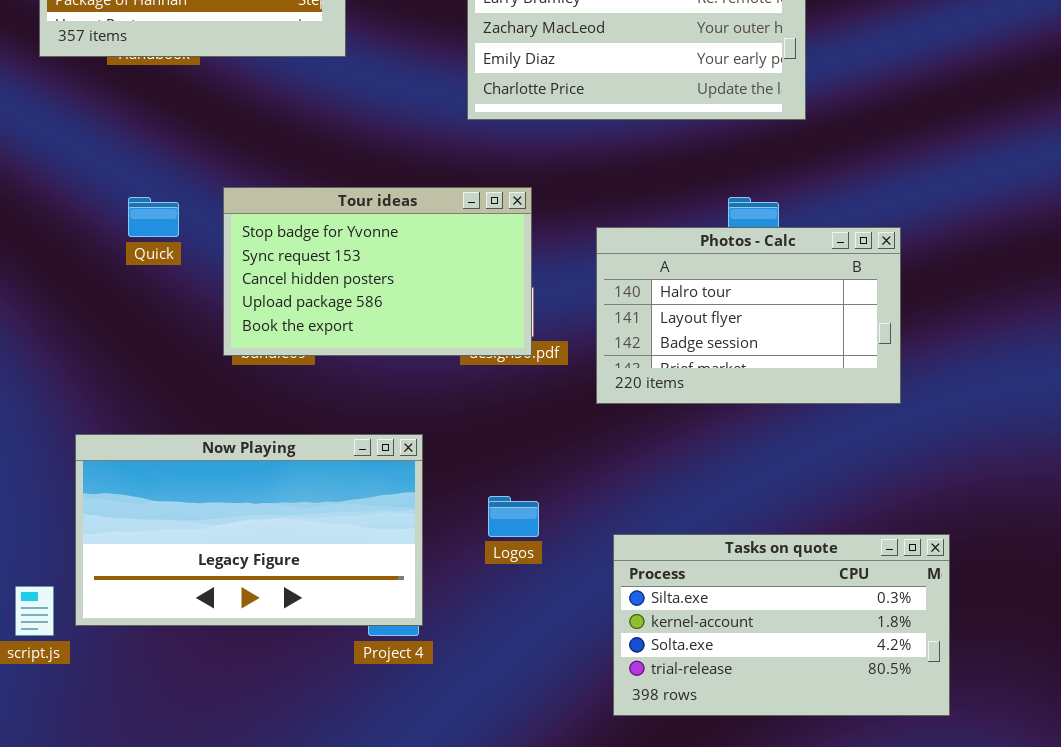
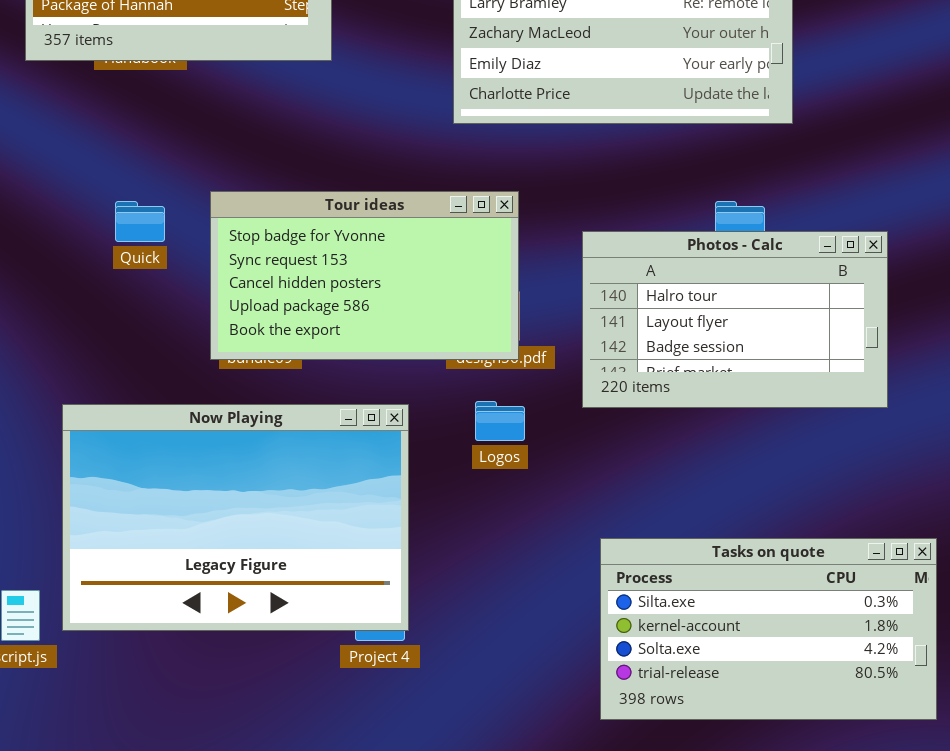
Now Playing: [75,434,423,626] -> [62,404,409,631], resized
Logos: [488,496,539,537] -> [475,401,525,441], moved

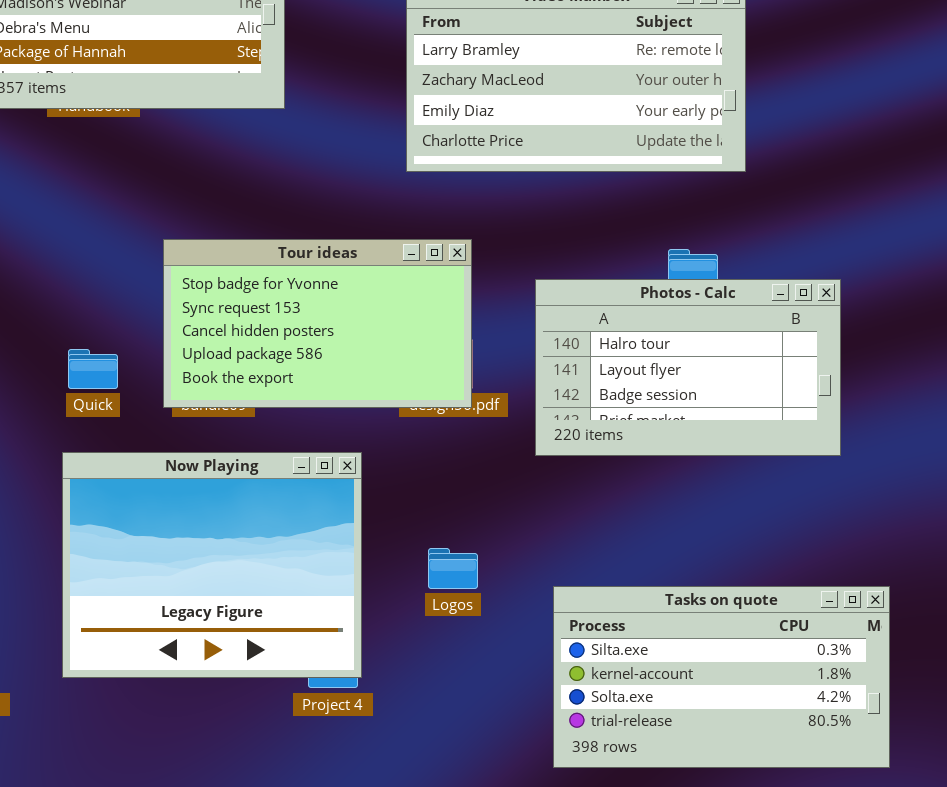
Quick: [115,201,165,242] -> [68,349,118,389], moved
Logos: [475,401,525,441] -> [428,548,478,589], moved
Now Playing: [62,404,409,631] -> [62,452,362,678], resized

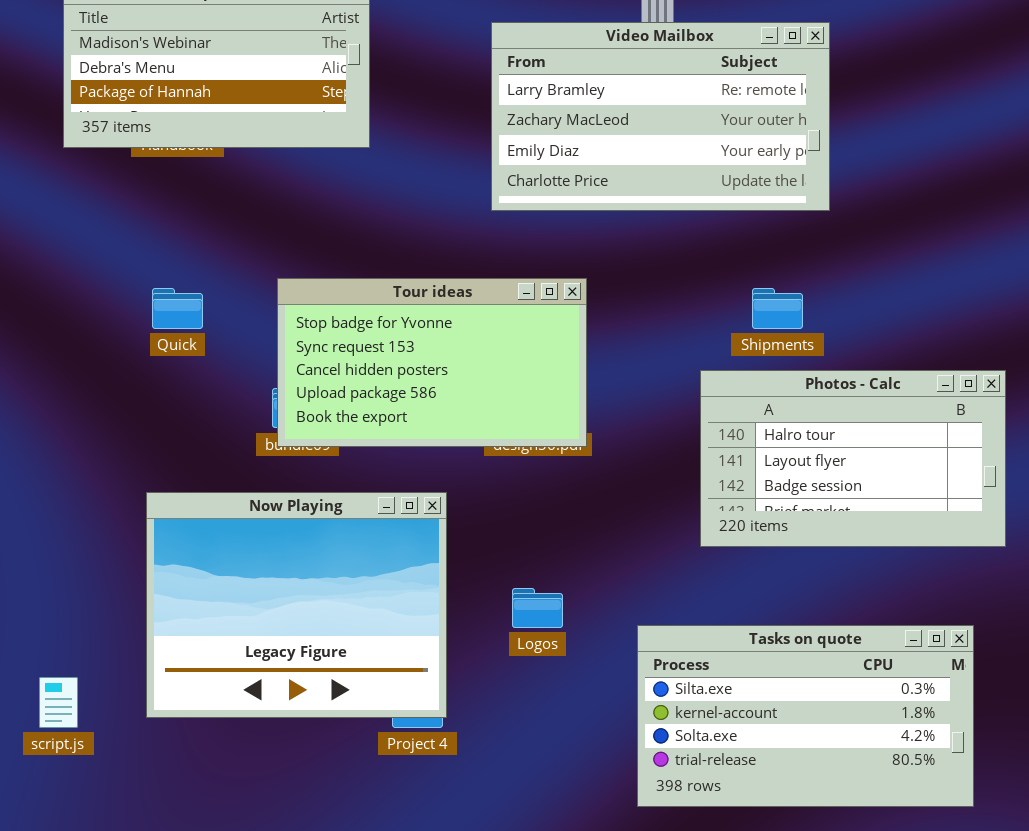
Tour ideas: [163,239,472,408] -> [277,278,587,447], moved
Photos - Calc: [535,279,841,456] -> [700,370,1006,547], moved
Quick: [68,349,118,389] -> [152,288,203,329], moved

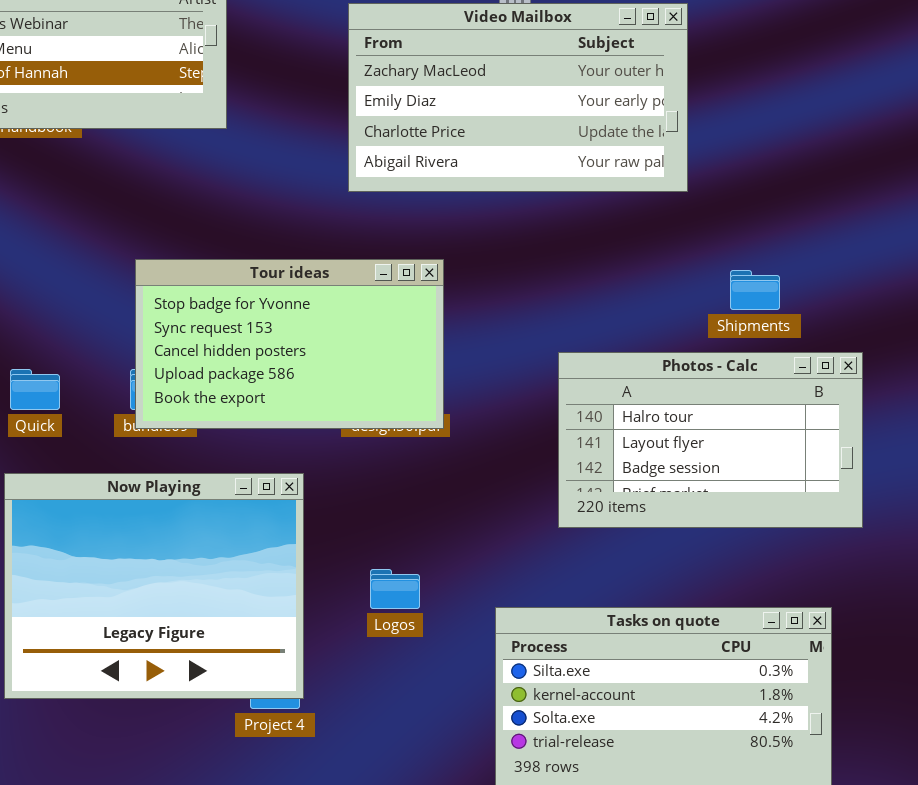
Video Mailbox: [491,22,830,211] -> [348,3,688,192], scrolled down 1 row
Quick: [152,288,203,329] -> [10,369,60,410], moved
Shipments: [752,288,803,329] -> [730,270,780,310], moved

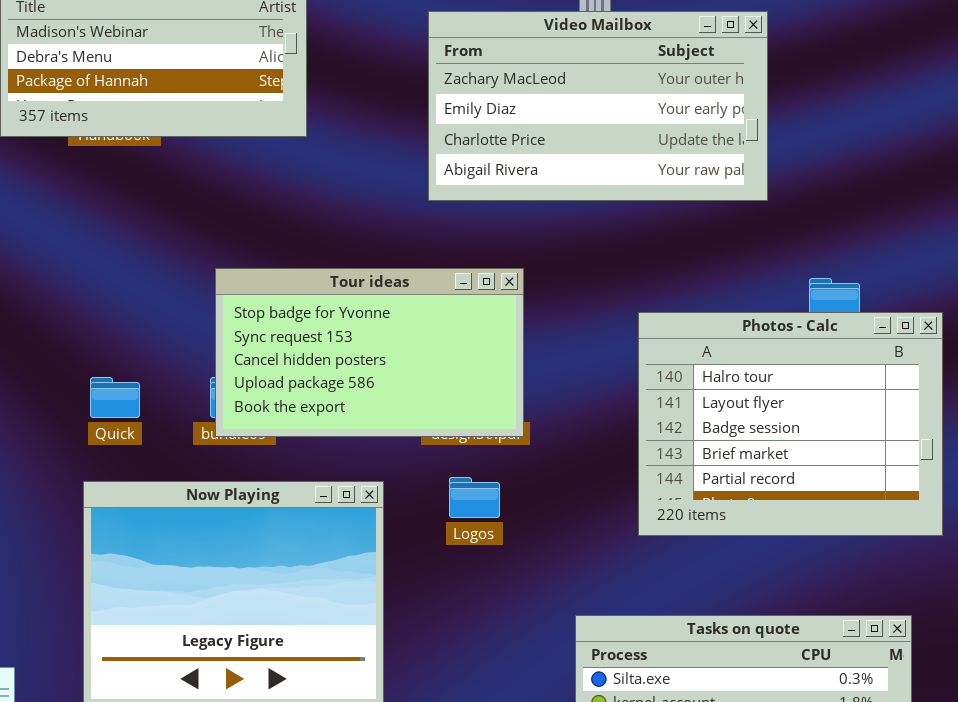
Photos - Calc: [558,352,863,528] -> [638,312,943,536], resized
Logos: [370,569,420,609] -> [449,477,500,518], moved

